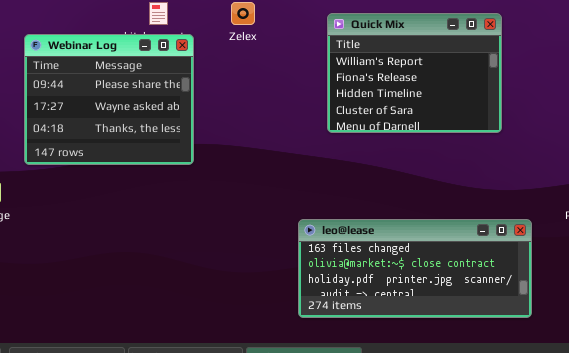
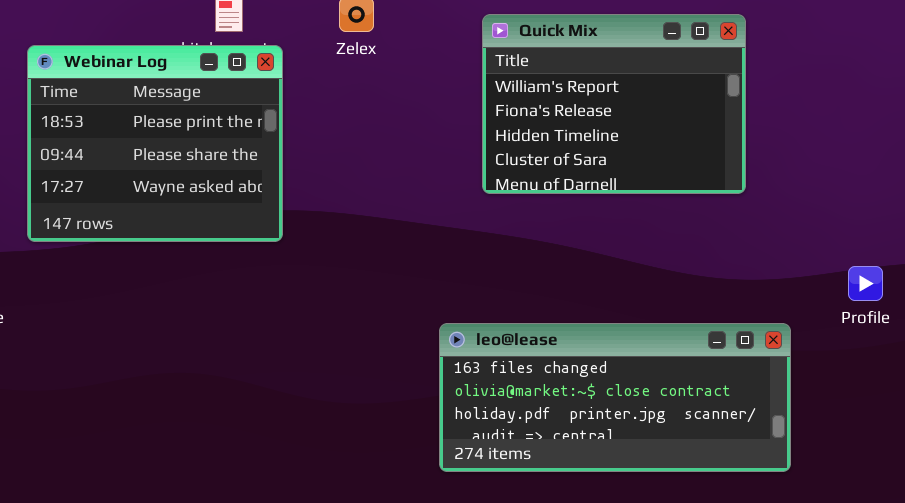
Webinar Log: [24,34,194,165] -> [27,45,283,242], scrolled up 1 row

